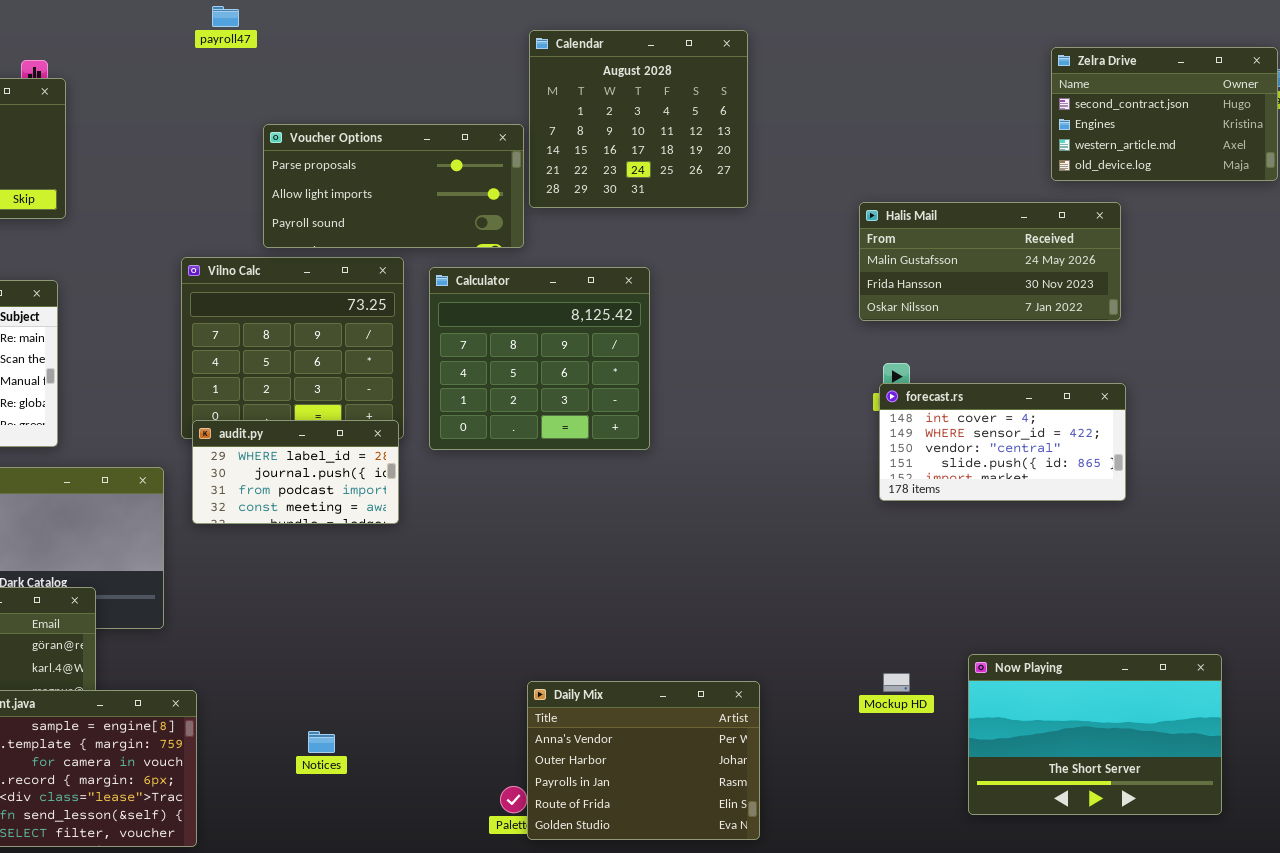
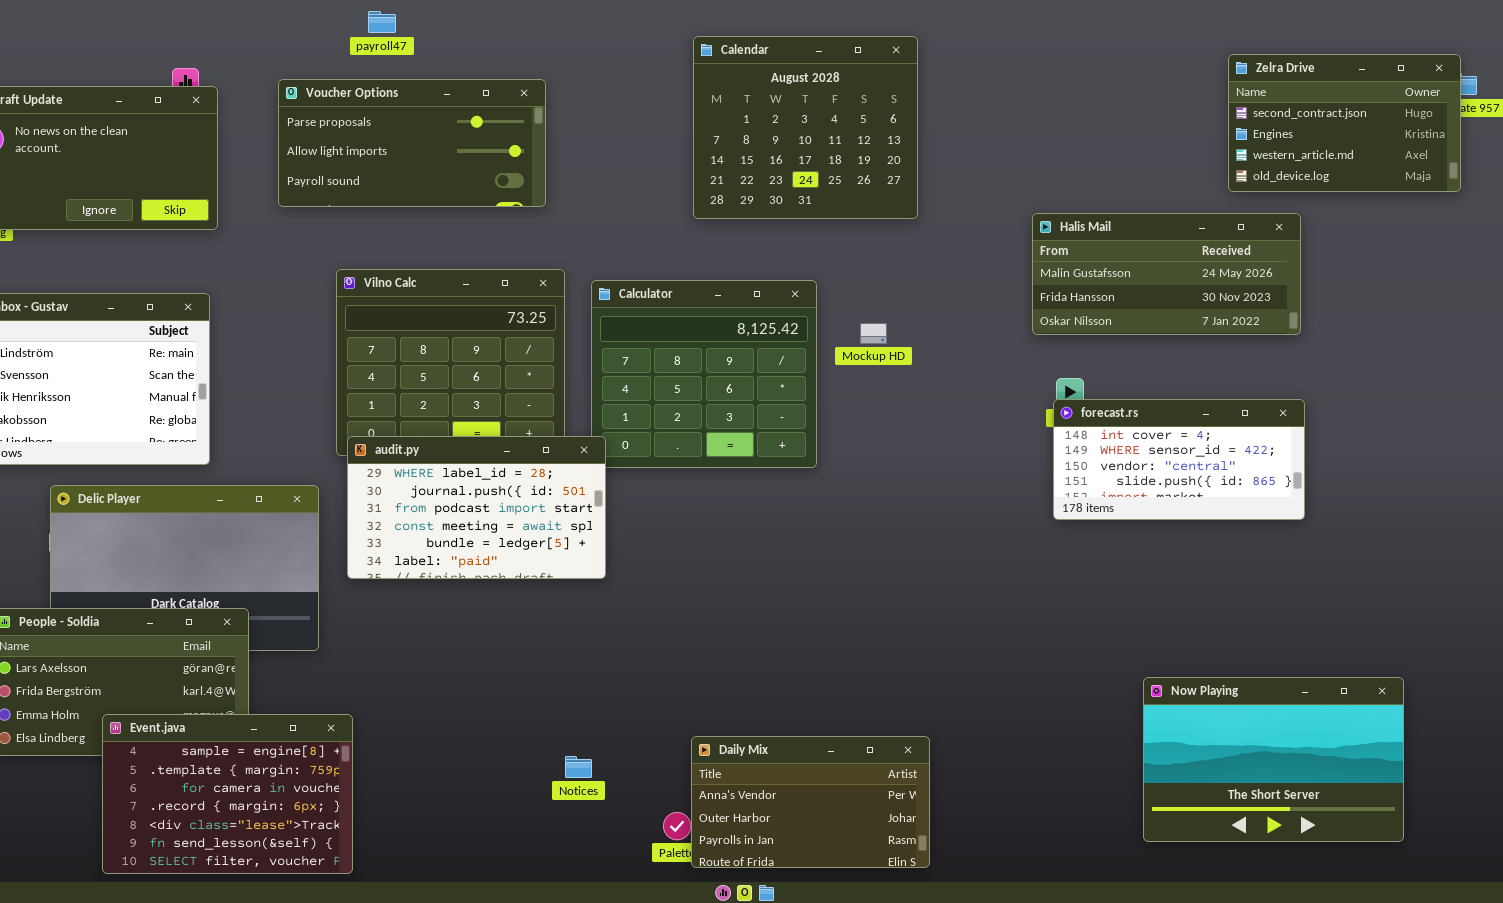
Voucher Options: [263,124,524,248] -> [278,79,546,207], moved
audit.py: [192,420,399,524] -> [347,436,606,579], resized
Mockup HD: [883,673,910,692] -> [860,323,887,344], moved
Daily Mix: [527,681,760,840] -> [691,736,930,868], resized
Notices: [308,731,335,753] -> [565,756,592,778], moved

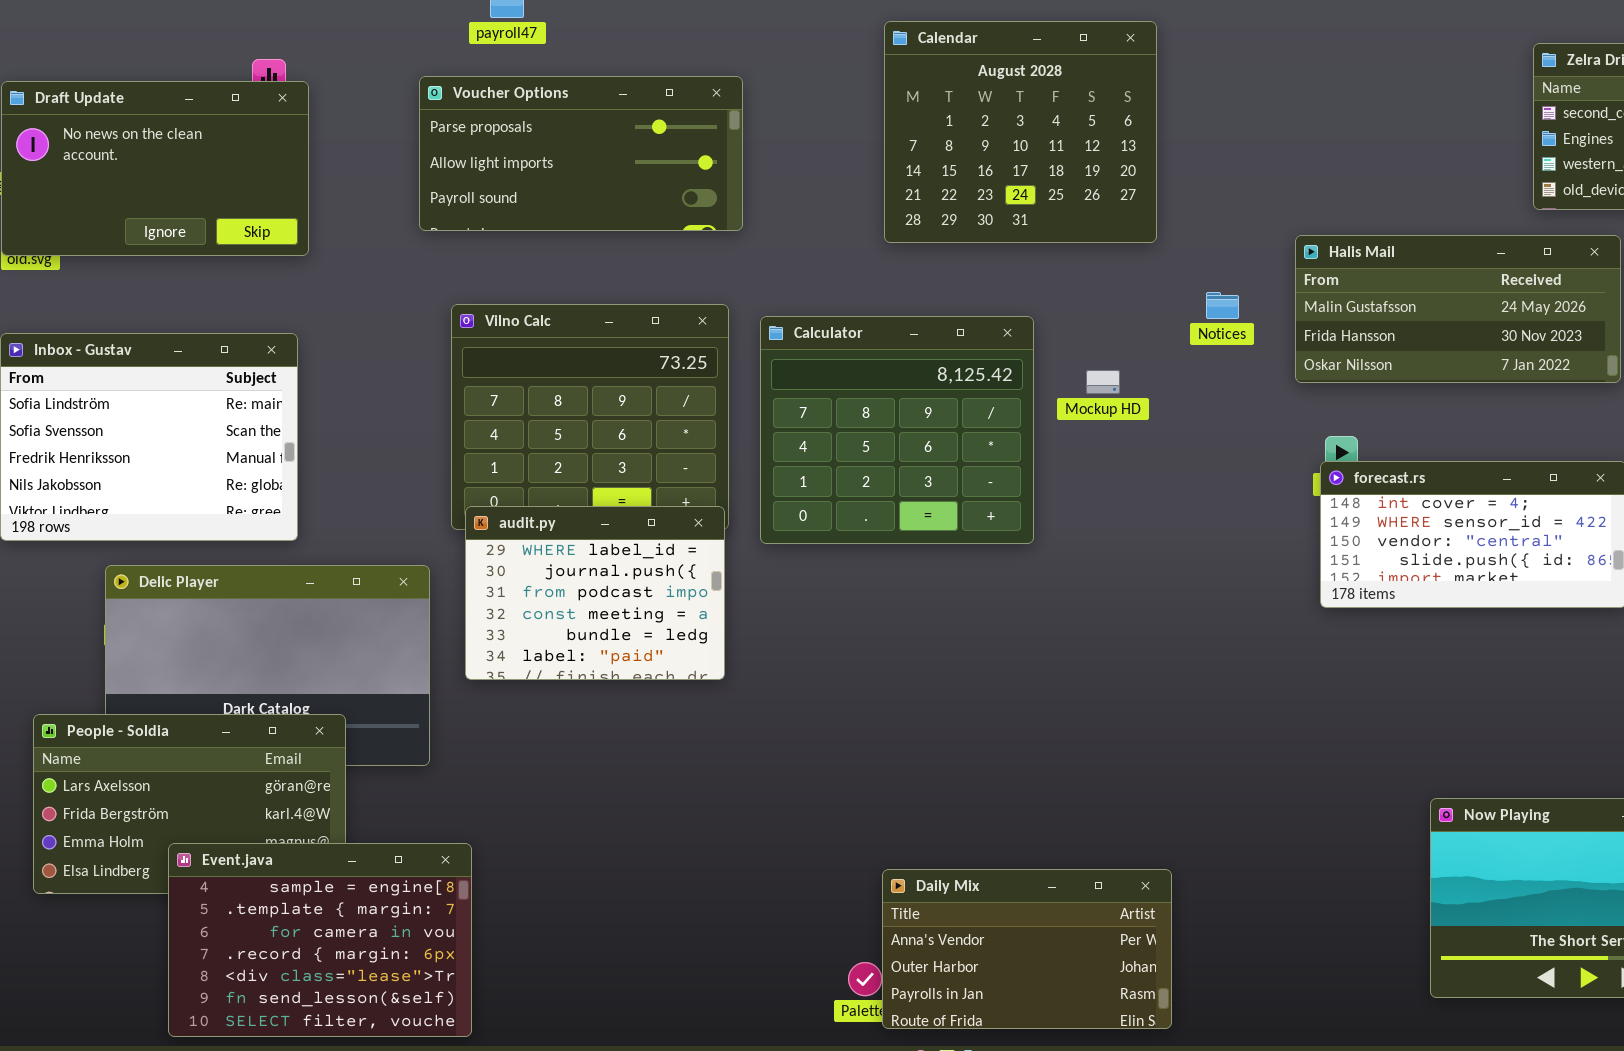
Voucher Options: [278,79,546,207] -> [419,76,743,231], moved
audit.py: [347,436,606,579] -> [465,506,725,680], resized
Notices: [565,756,592,778] -> [1206,292,1239,319], moved

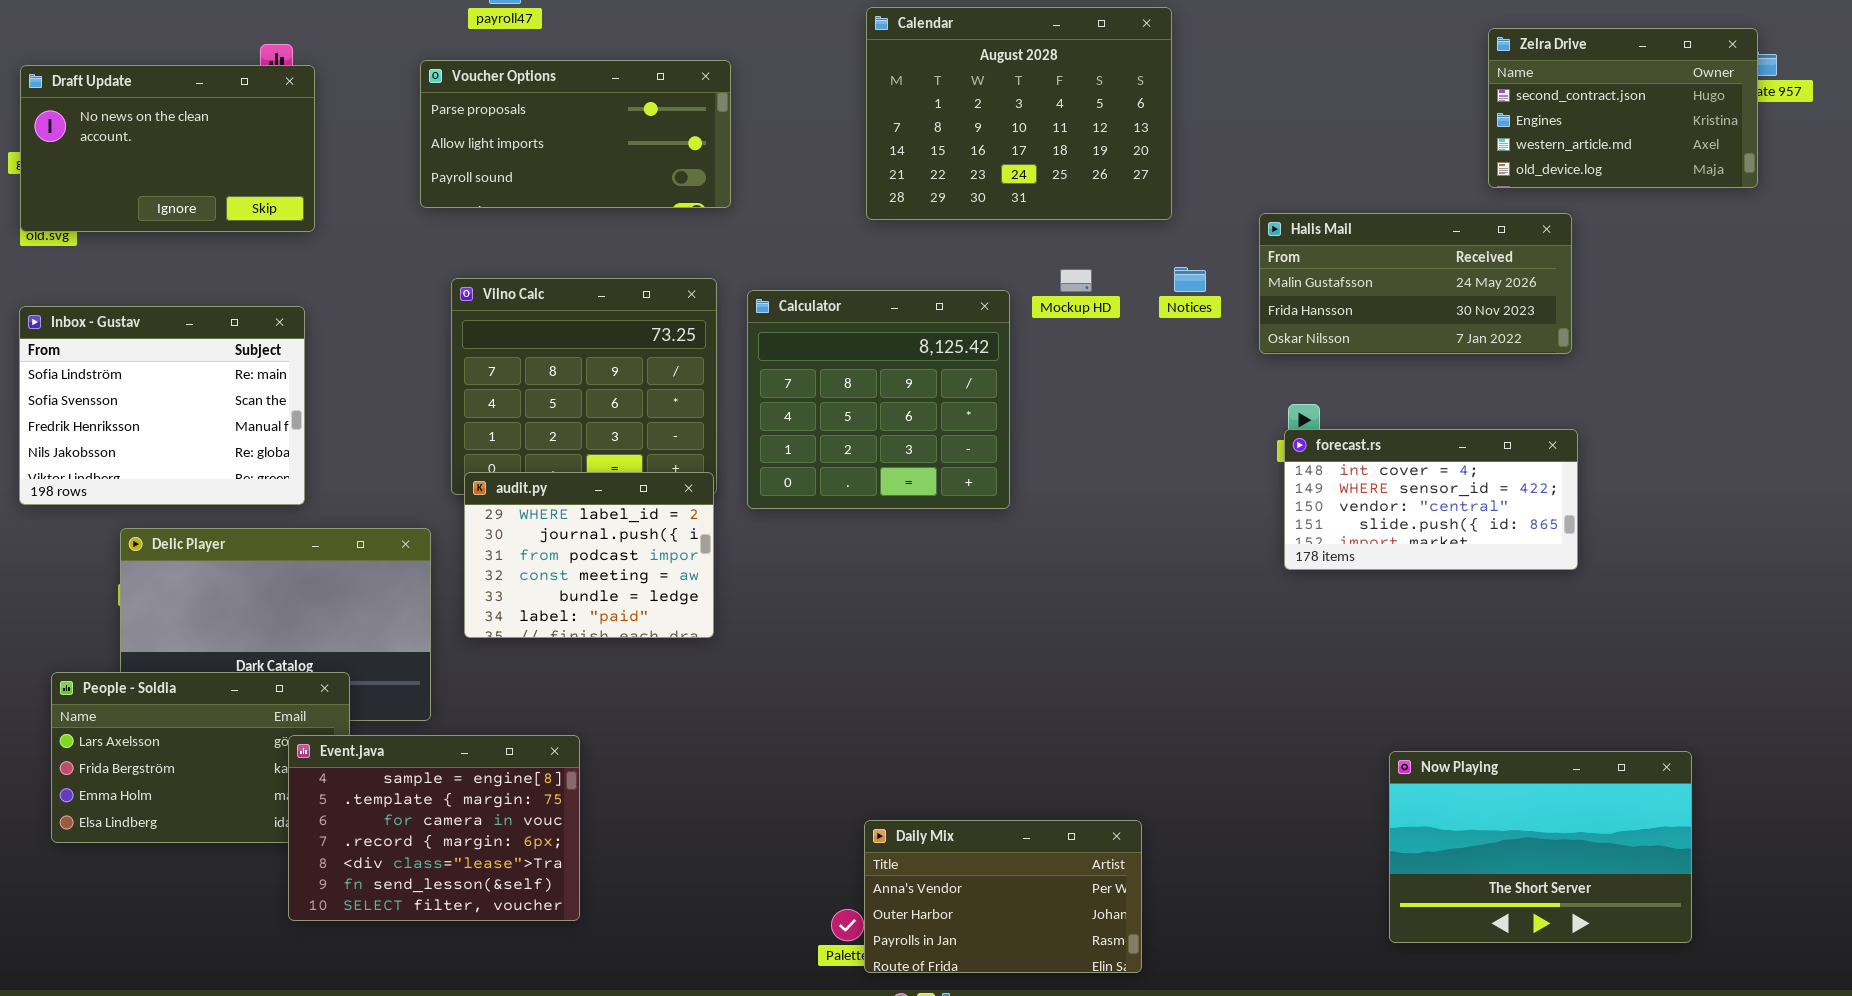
Calendar: [884,21,1157,243] -> [866,7,1172,220], resized
Mockup HD: [1086,370,1120,394] -> [1060,269,1092,292], moved
Event.java: [168,843,472,1037] -> [288,735,580,921], moved

